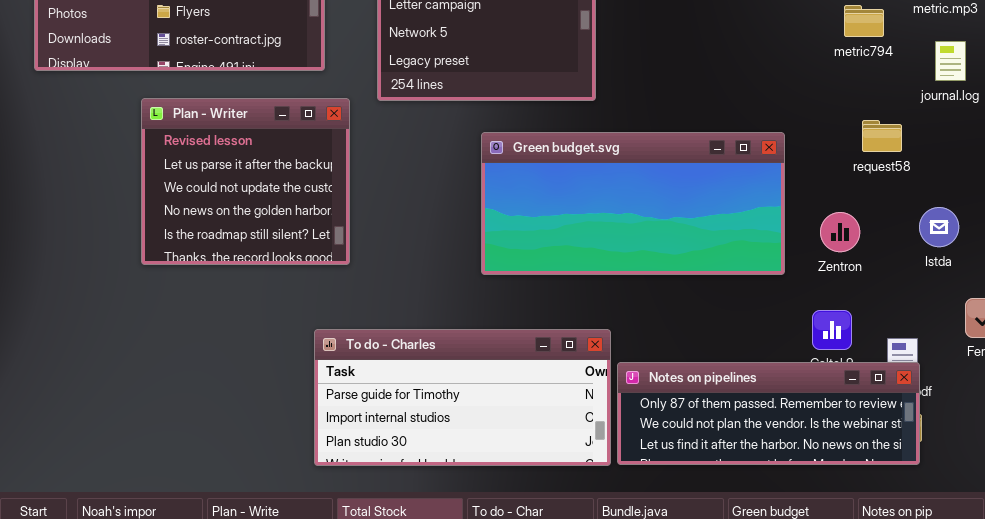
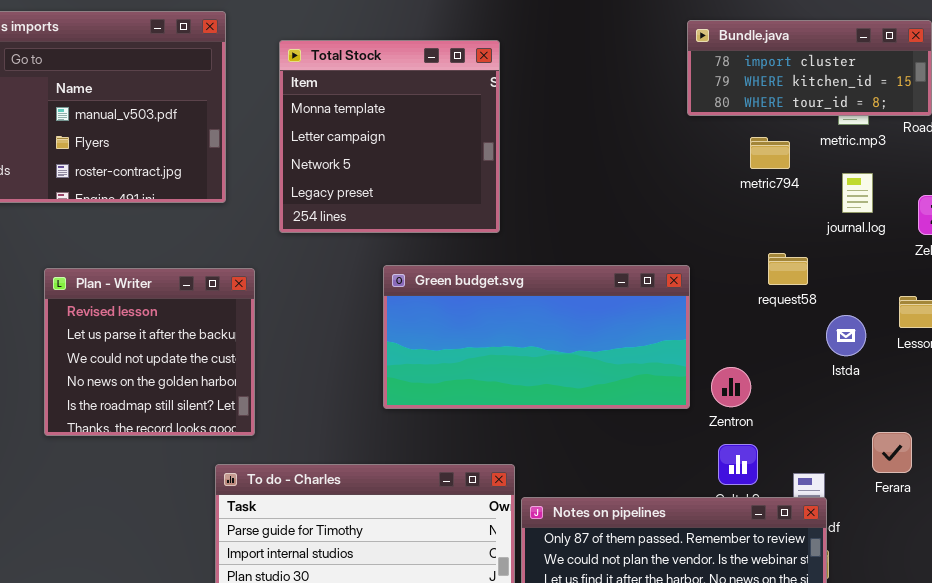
Plan - Writer: [141,98,350,265] -> [44,268,255,436], moved
Istda: [919,207,959,247] -> [826,315,866,356], moved
Zentron: [820,212,860,252] -> [711,367,751,407], moved

